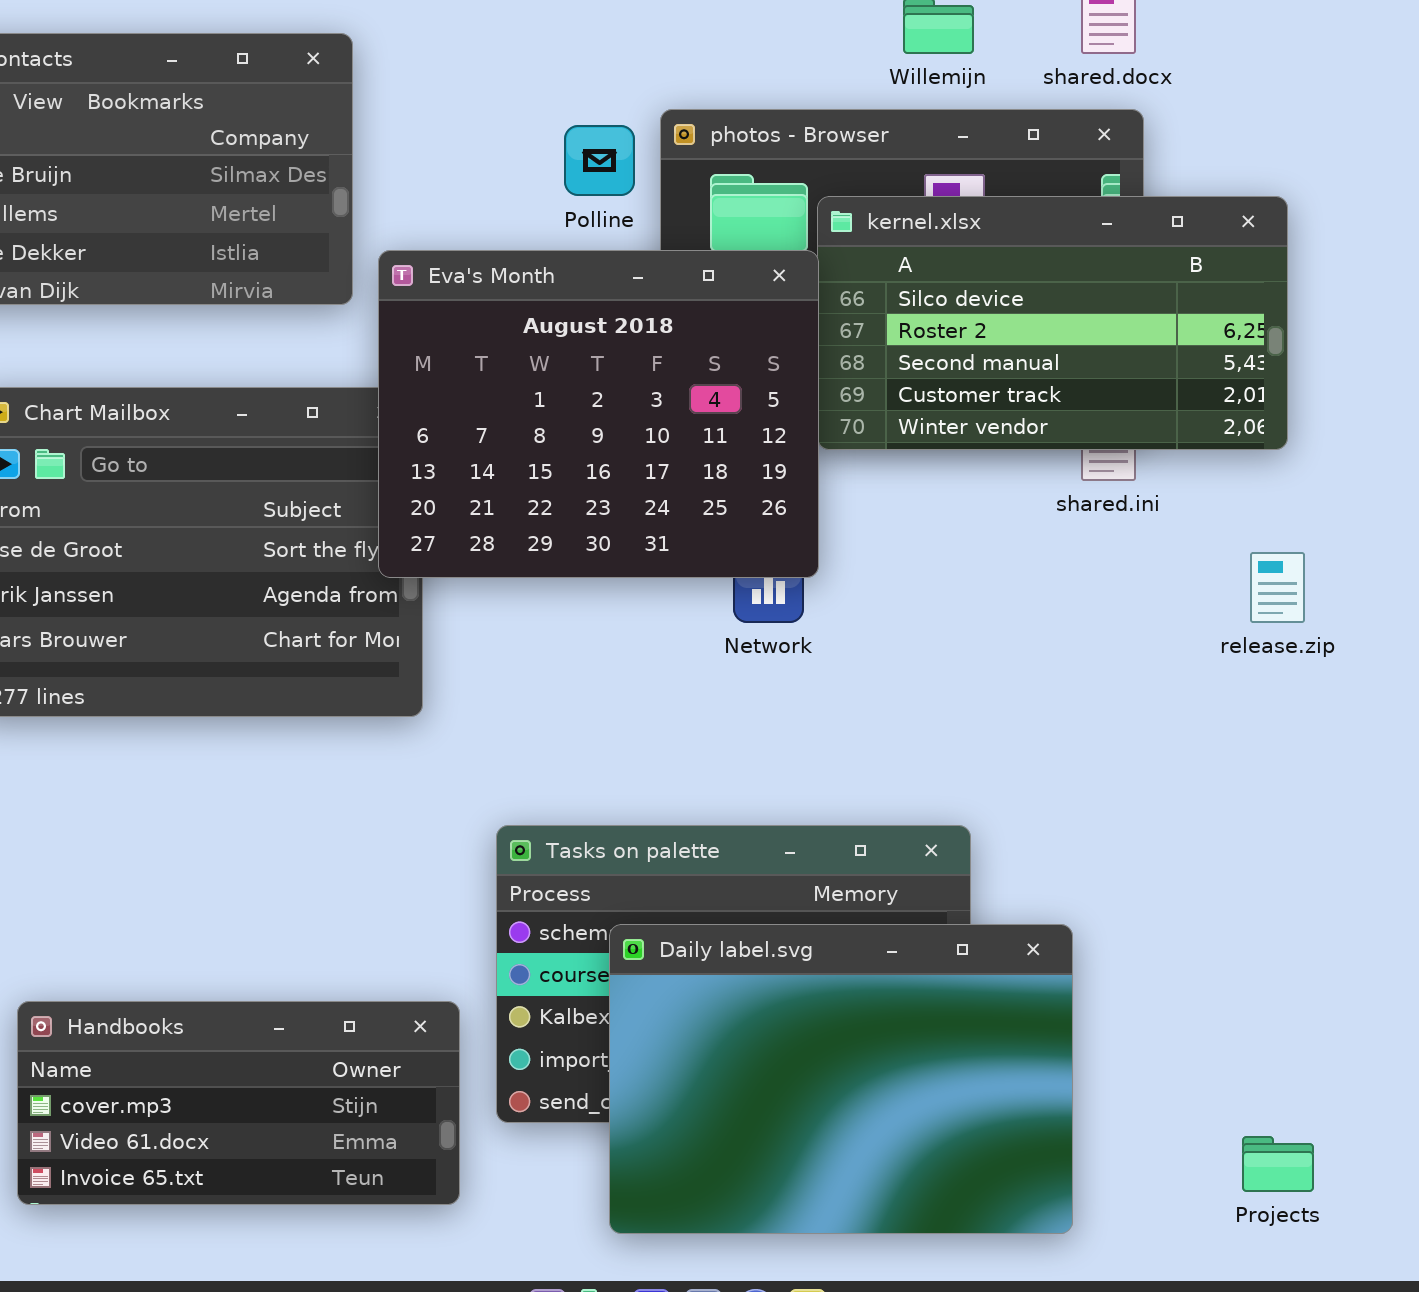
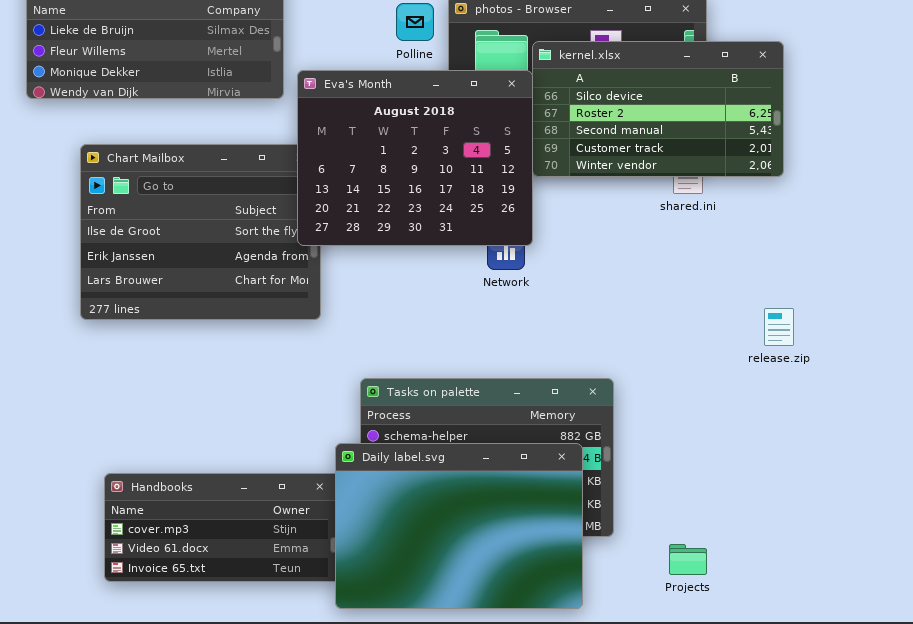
release.zip: [1250,552,1305,623] -> [764,308,794,346], moved
Daily label.svg: [609,924,1073,1234] -> [335,443,583,609], moved
Projects: [1242,1136,1314,1192] -> [669,544,707,575], moved

